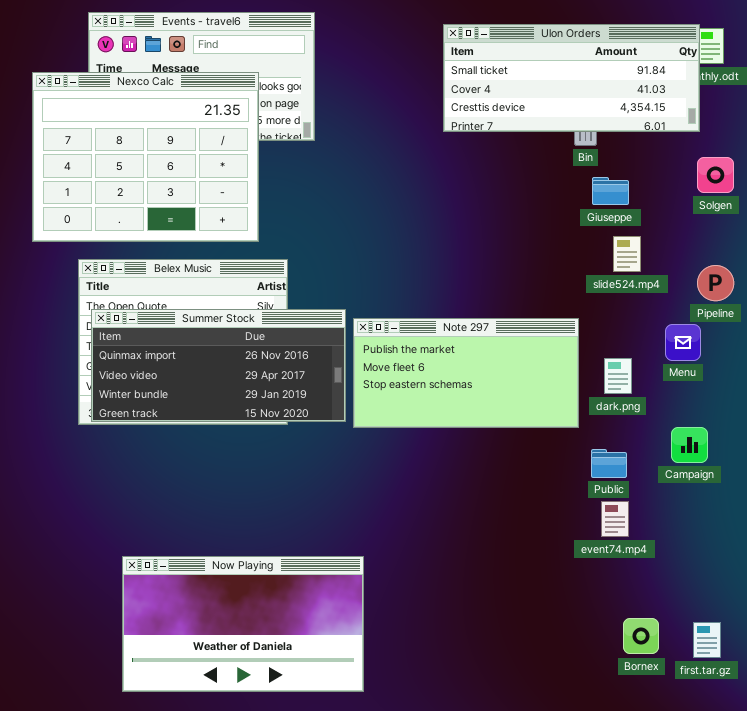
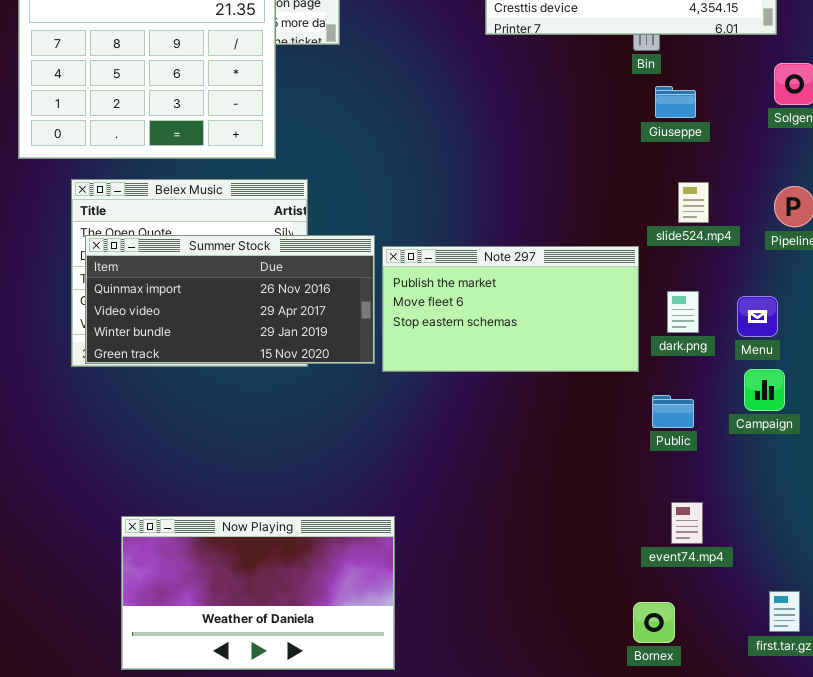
slide524.mp4: [613,236,641,272] -> [678,182,709,223], moved
Menu: [665,324,701,361] -> [737,296,778,337], moved
event74.mp4: [601,501,629,537] -> [671,502,703,544], moved
Bornex: [623,618,659,654] -> [633,602,675,643], moved

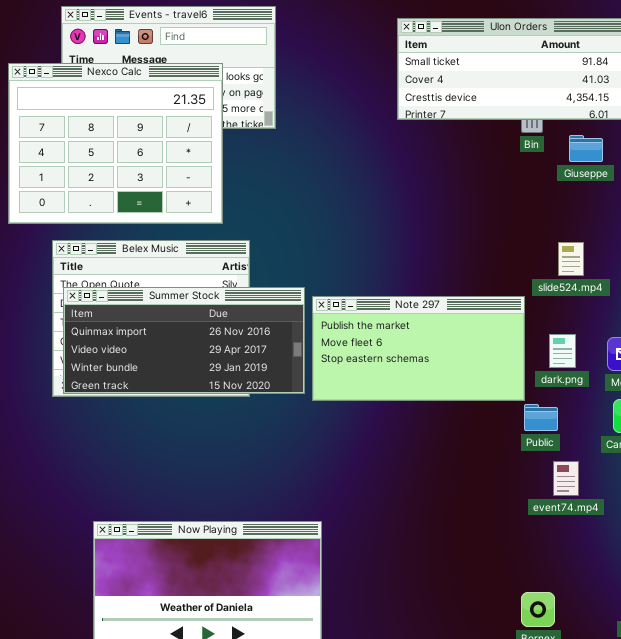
Giuseppe: [655,86,696,118] -> [569,135,603,162], moved
Public: [652,395,694,428] -> [524,404,558,431], moved
event74.mp4: [671,502,703,544] -> [553,461,579,496], moved

